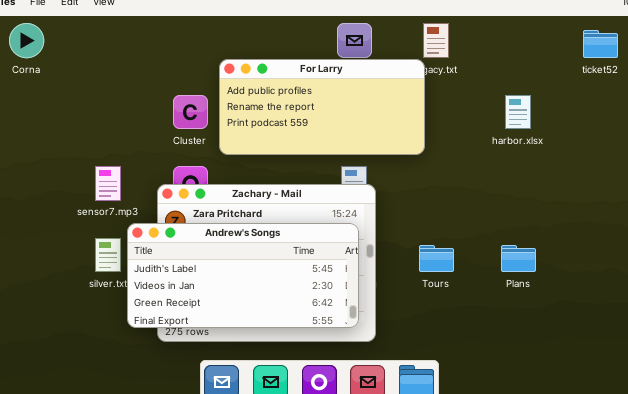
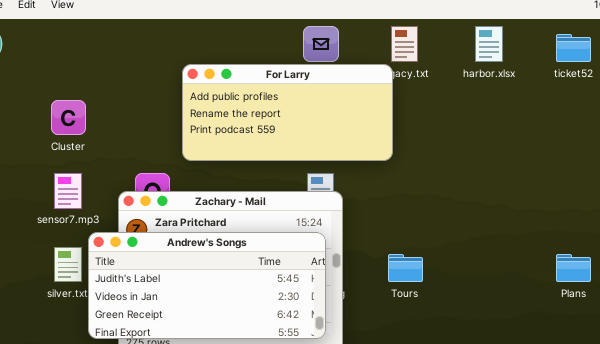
Cluster: [173,95,208,129] -> [51,100,86,135], moved
harbor.xlsx: [505,95,531,129] -> [475,26,503,62], moved
Plans: [501,245,536,272] -> [556,254,591,282], moved

